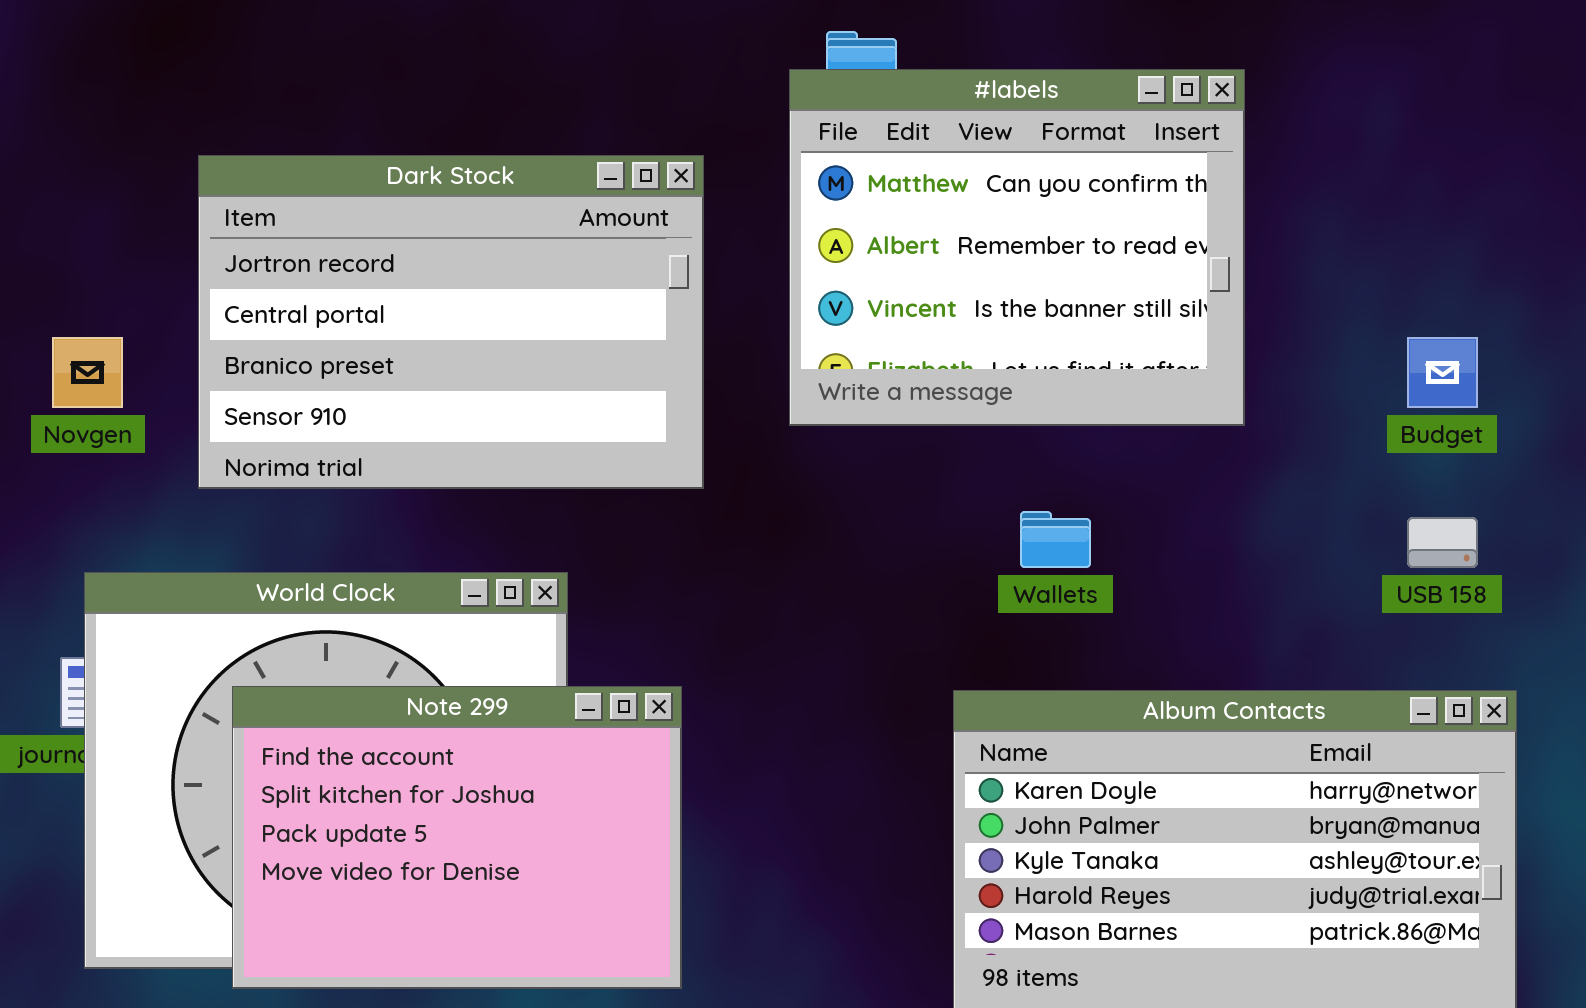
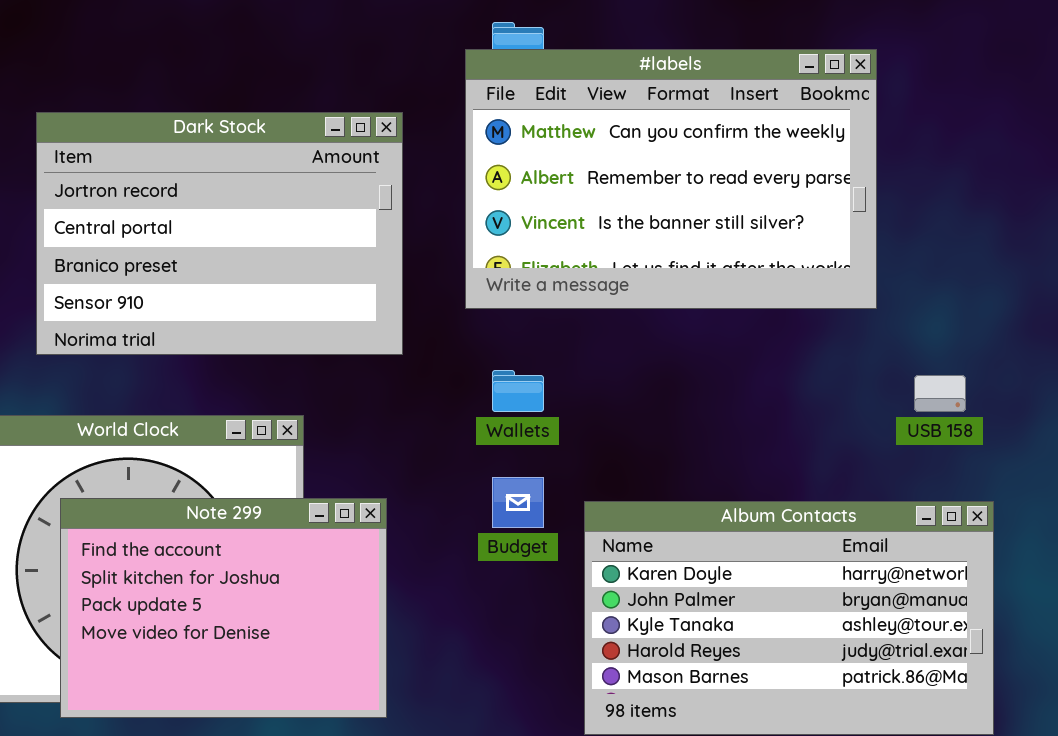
#labels: [789,69,1245,426] -> [465,49,877,309], resized
Budget: [1407,337,1478,408] -> [492,477,544,528], moved
Wallets: [1020,511,1091,568] -> [492,370,544,412], moved

